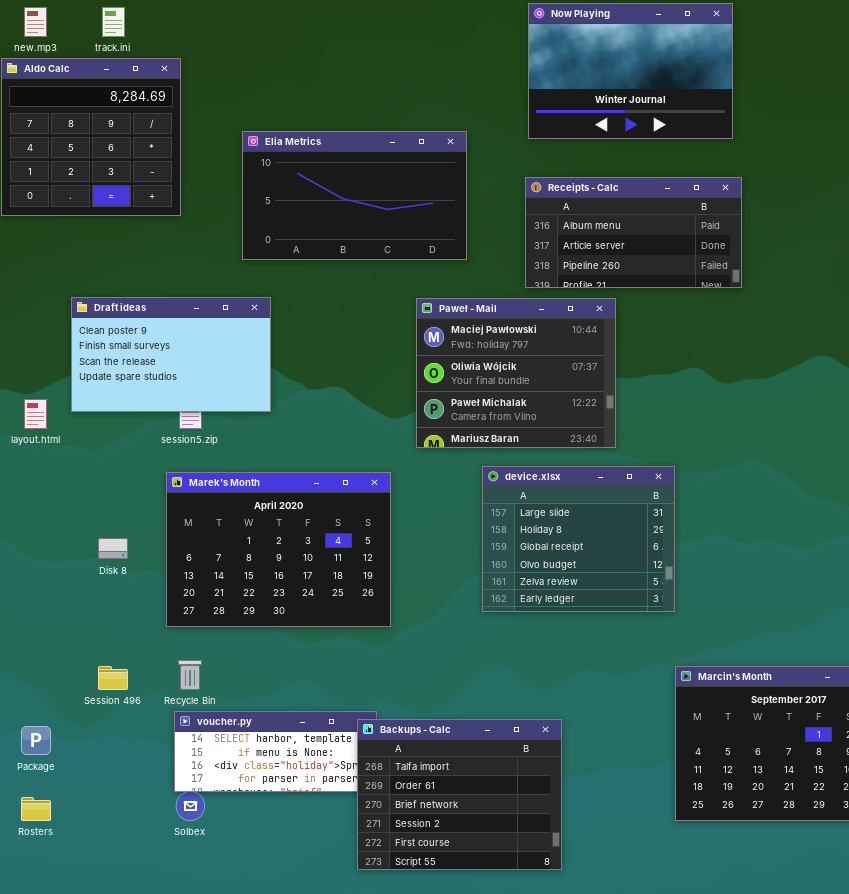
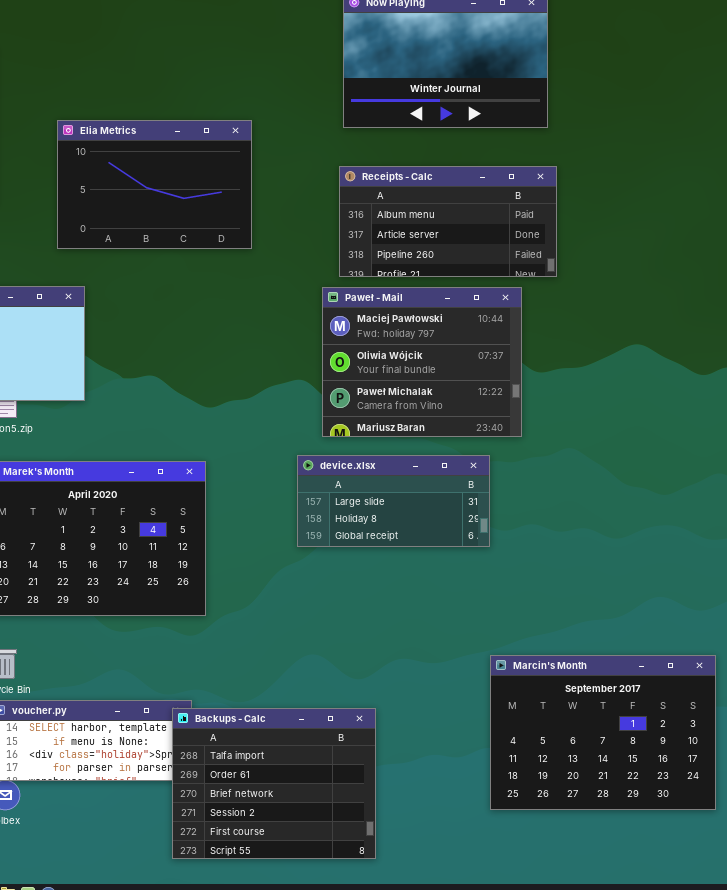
Elia Metrics: [242,131,467,260] -> [57,120,252,249], resized
Paweł - Mail: [416,298,616,448] -> [322,287,522,437], moved
device.xlsx: [482,466,675,612] -> [297,455,490,547], resized

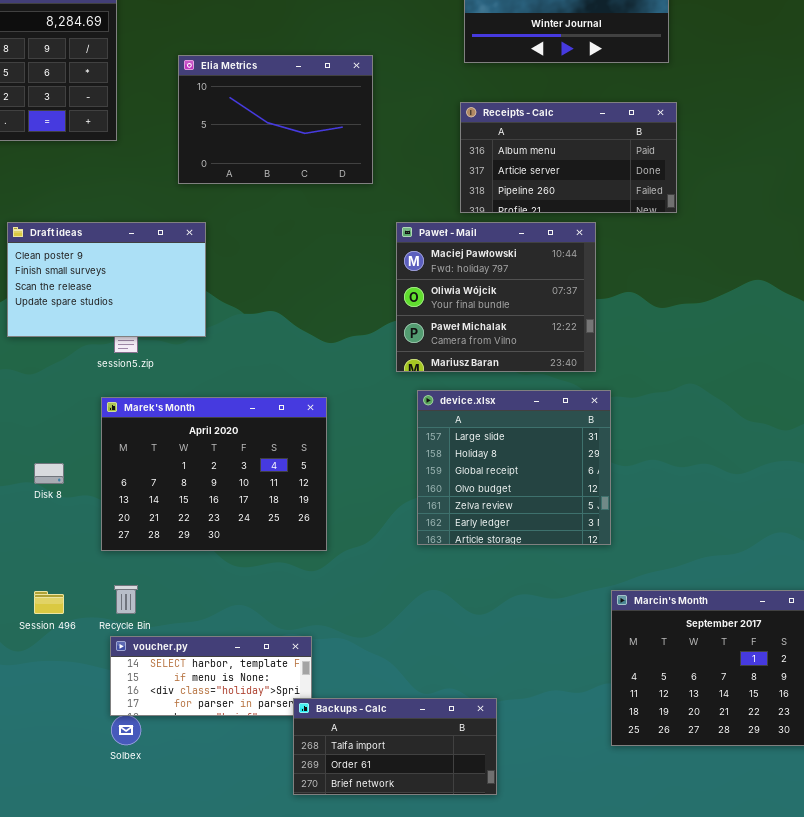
Paweł - Mail: [322,287,522,437] -> [396,222,596,372], moved
device.xlsx: [297,455,490,547] -> [417,390,611,545], resized
Backups - Calc: [172,708,376,859] -> [293,698,497,795], resized

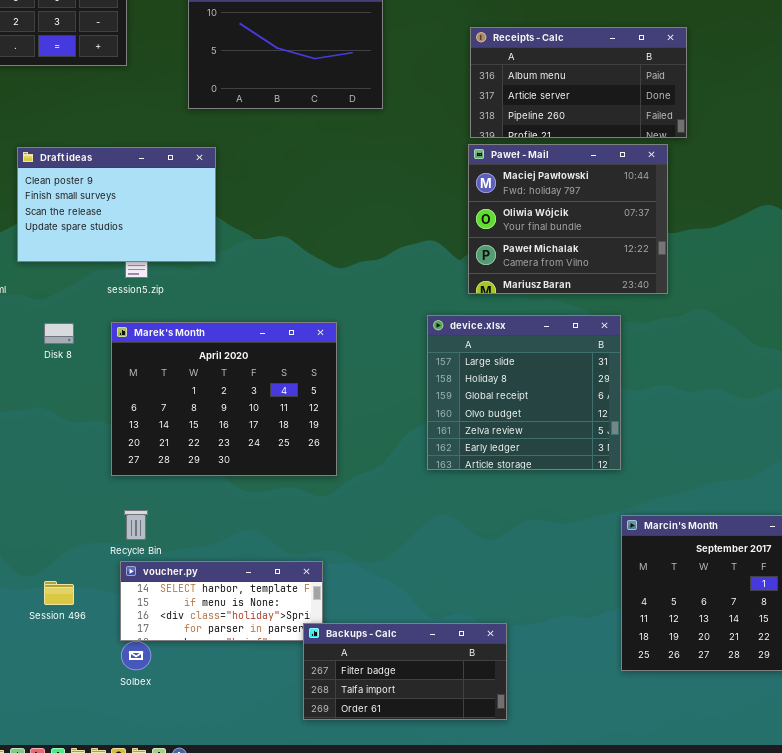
Paweł - Mail: [396,222,596,372] -> [468,144,668,294], moved
Disk 8: [34,463,64,484] -> [44,323,74,344], moved
Session 496: [34,591,64,614] -> [44,581,74,605], moved
Backups - Calc: [293,698,497,795] -> [303,623,507,720], scrolled up 1 row

